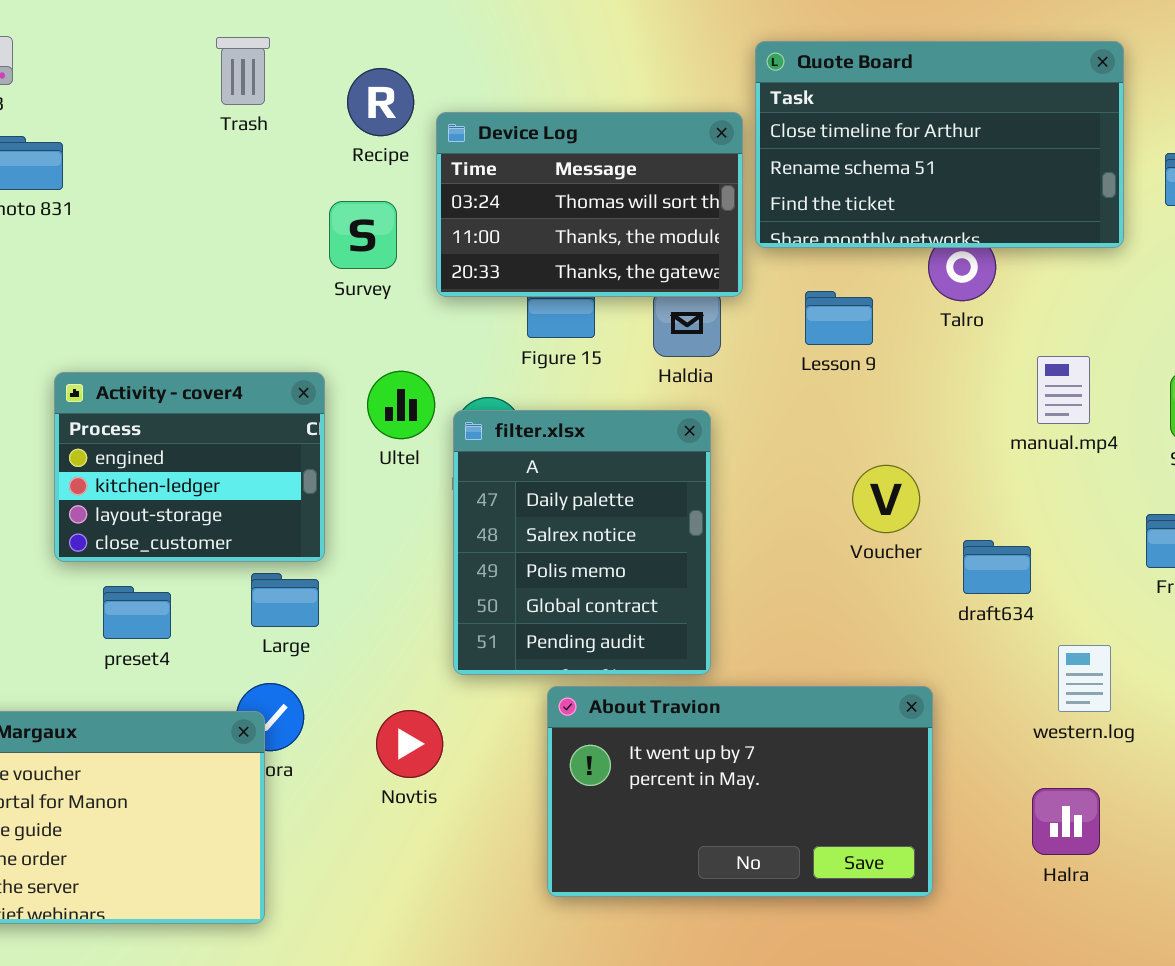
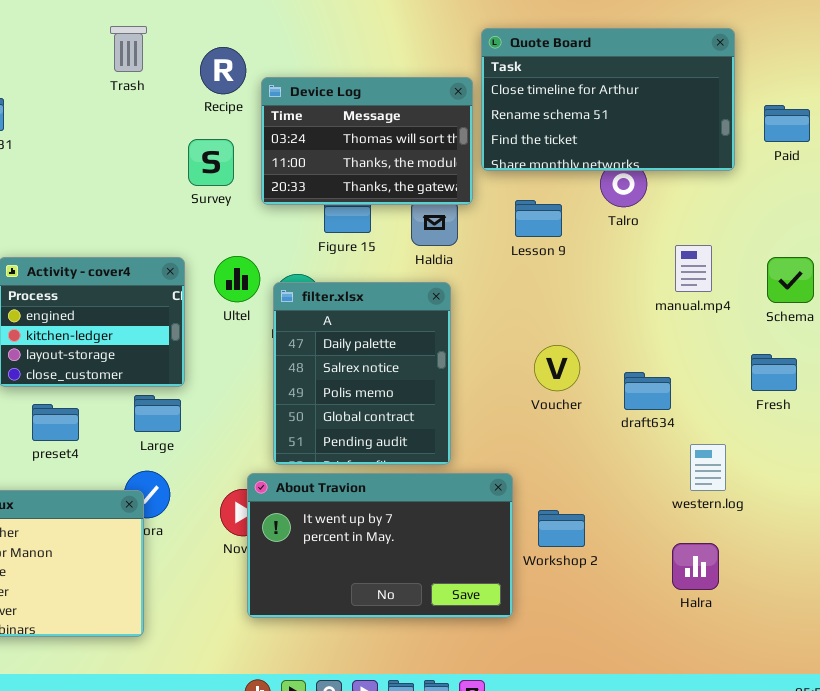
Voucher: [852,465,920,533] -> [534,345,580,391], moved
About Travion: [547,686,933,897] -> [247,473,513,618], moved

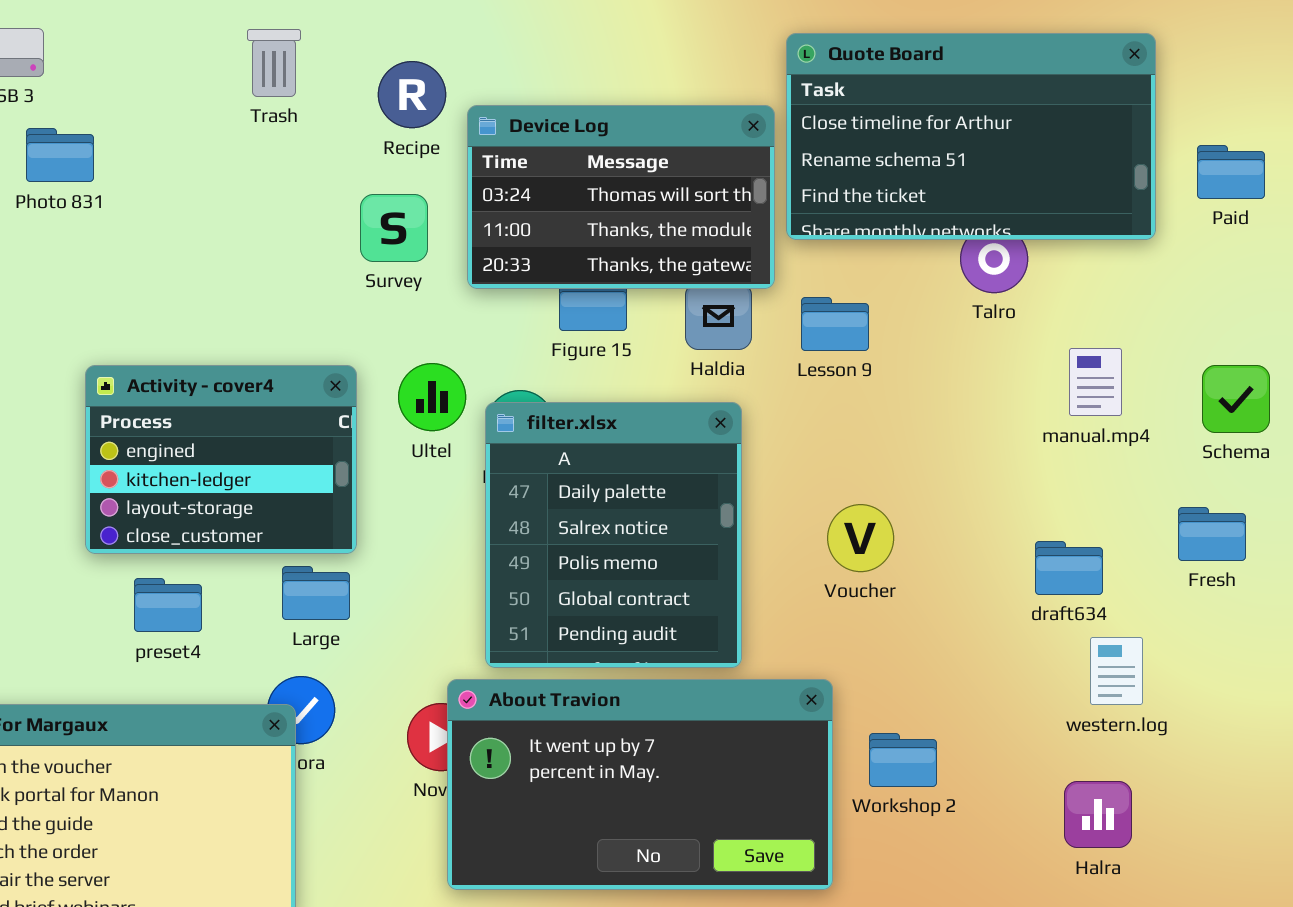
Lesson 9: [515,200,562,237] -> [801,297,869,351], moved
Voucher: [534,345,580,391] -> [827,504,894,572], moved
draft634: [624,372,671,410] -> [1035,541,1103,595], moved

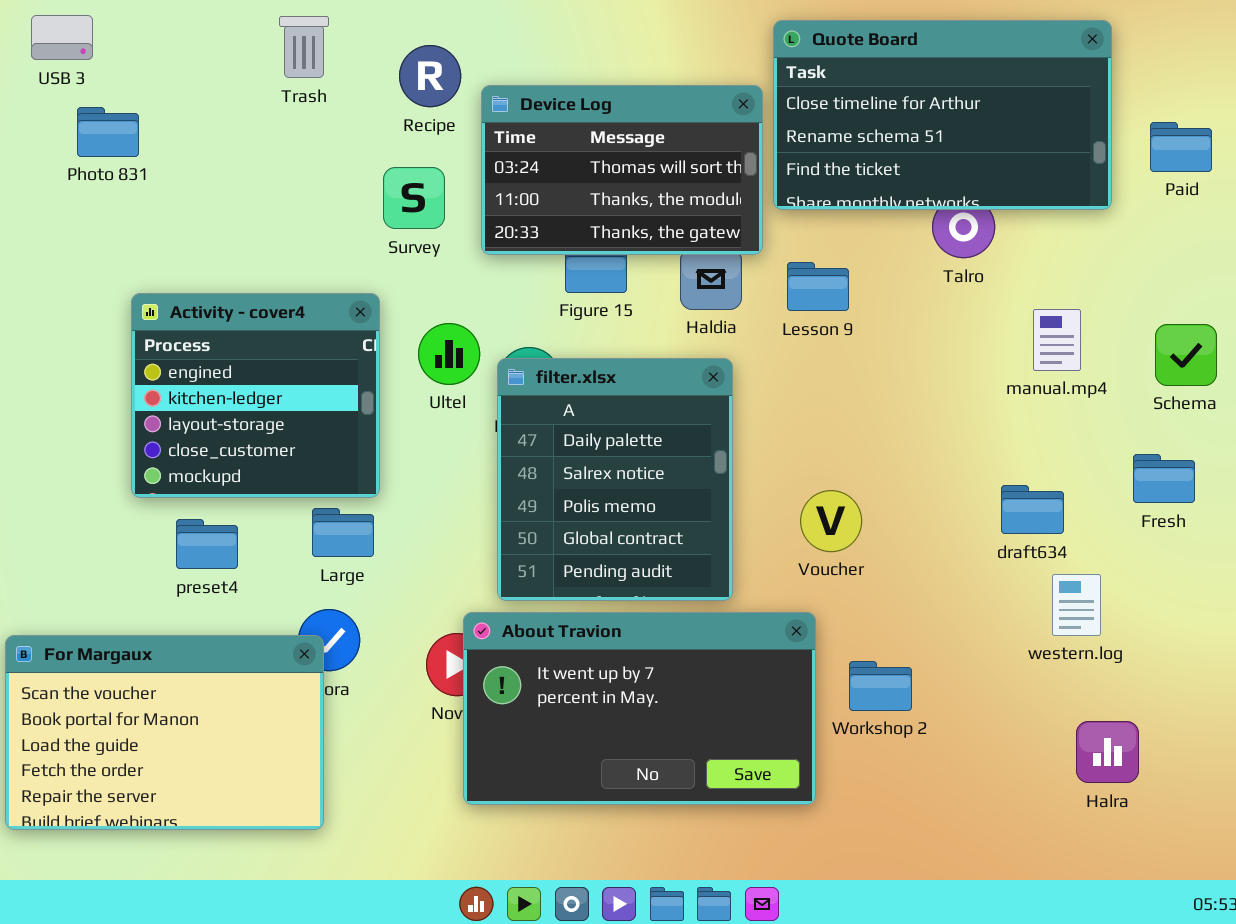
Activity - cover4: [85,365,357,554] -> [131,293,380,498], resized
Voucher: [827,504,894,572] -> [800,490,862,552], moved
Halra: [1064,781,1132,848] -> [1076,721,1139,783], moved

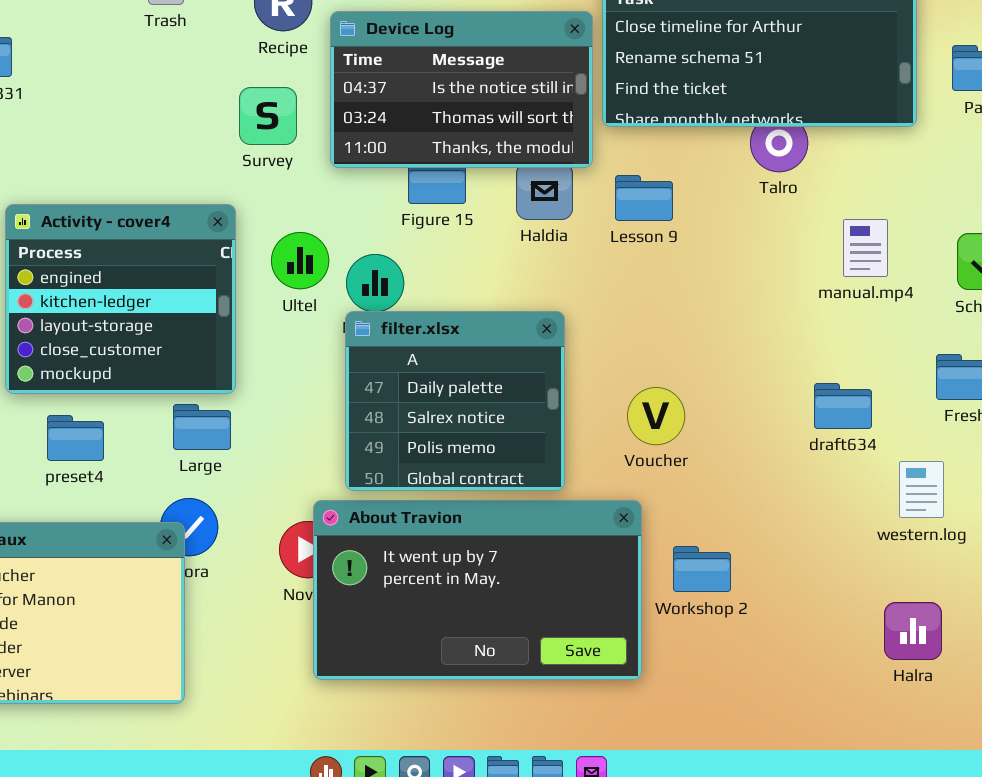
Device Log: [481,85,763,255] -> [330,11,593,168], scrolled up 1 row
filter.xlsx: [497,358,733,601] -> [345,311,565,491], resized
western.log: [1052,574,1101,636] -> [899,461,944,518], moved

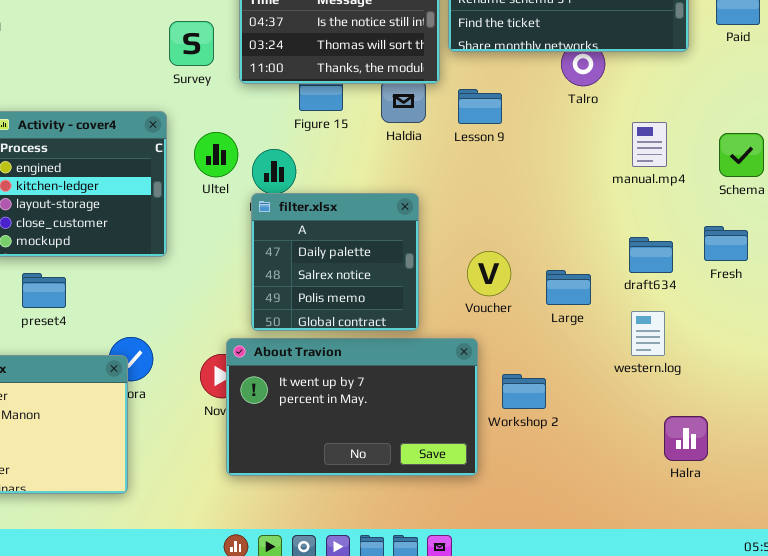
draft634: [814,383,872,429] -> [629,237,673,273], moved
Large: [173,404,231,450] -> [546,270,591,305], moved
western.log: [899,461,944,518] -> [631,311,665,356], moved

